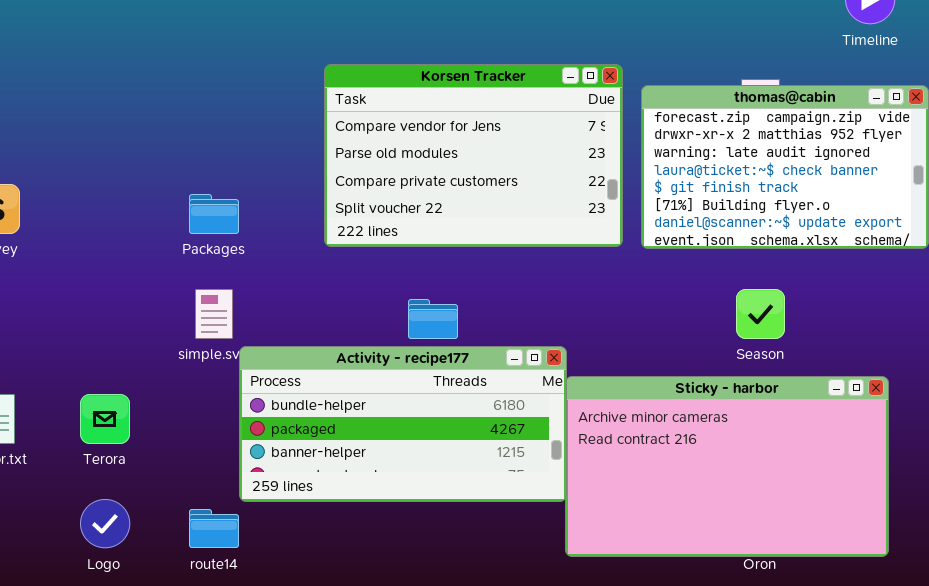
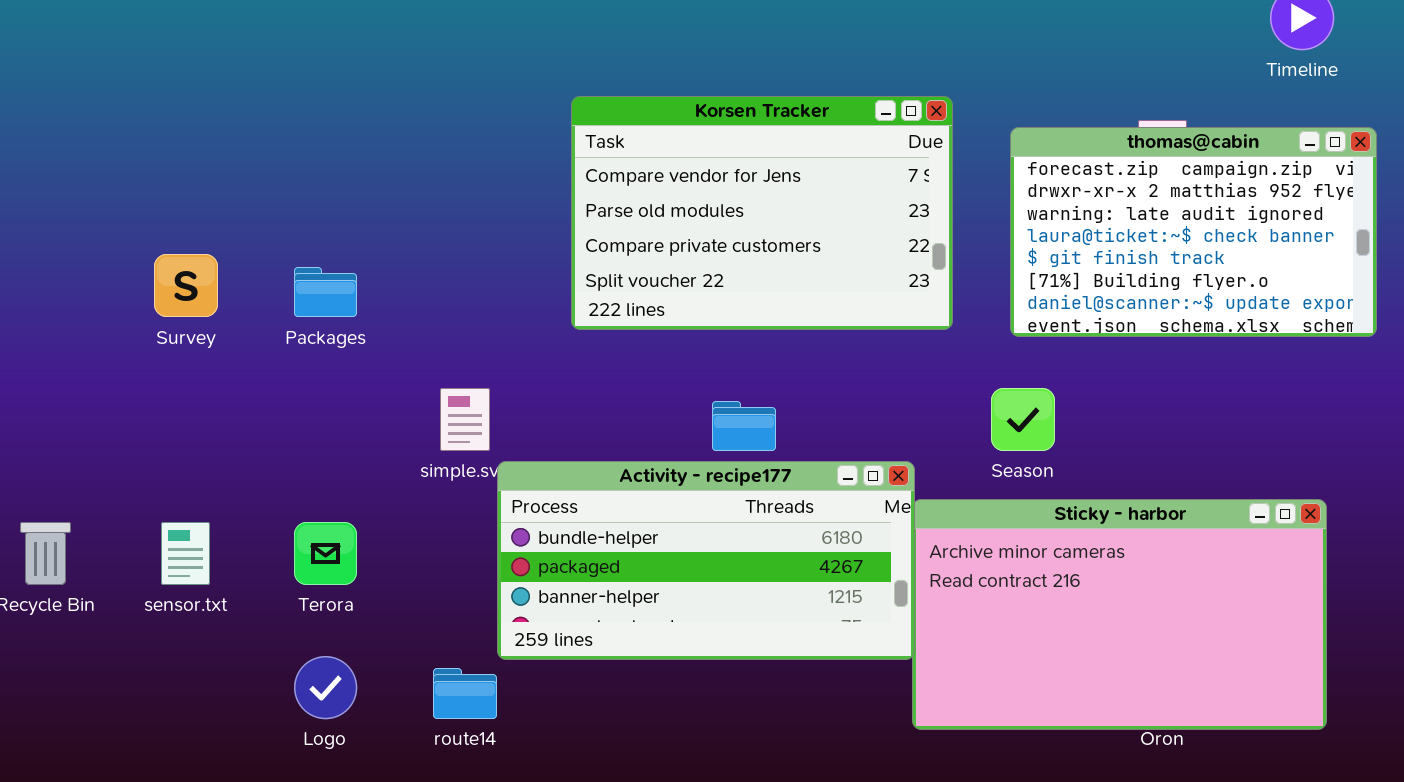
Korsen Tracker: [324,64,623,247] -> [571,96,953,330], moved
Packages: [189,194,239,234] -> [294,267,357,317], moved
Season: [736,289,785,339] -> [991,388,1055,451], moved

